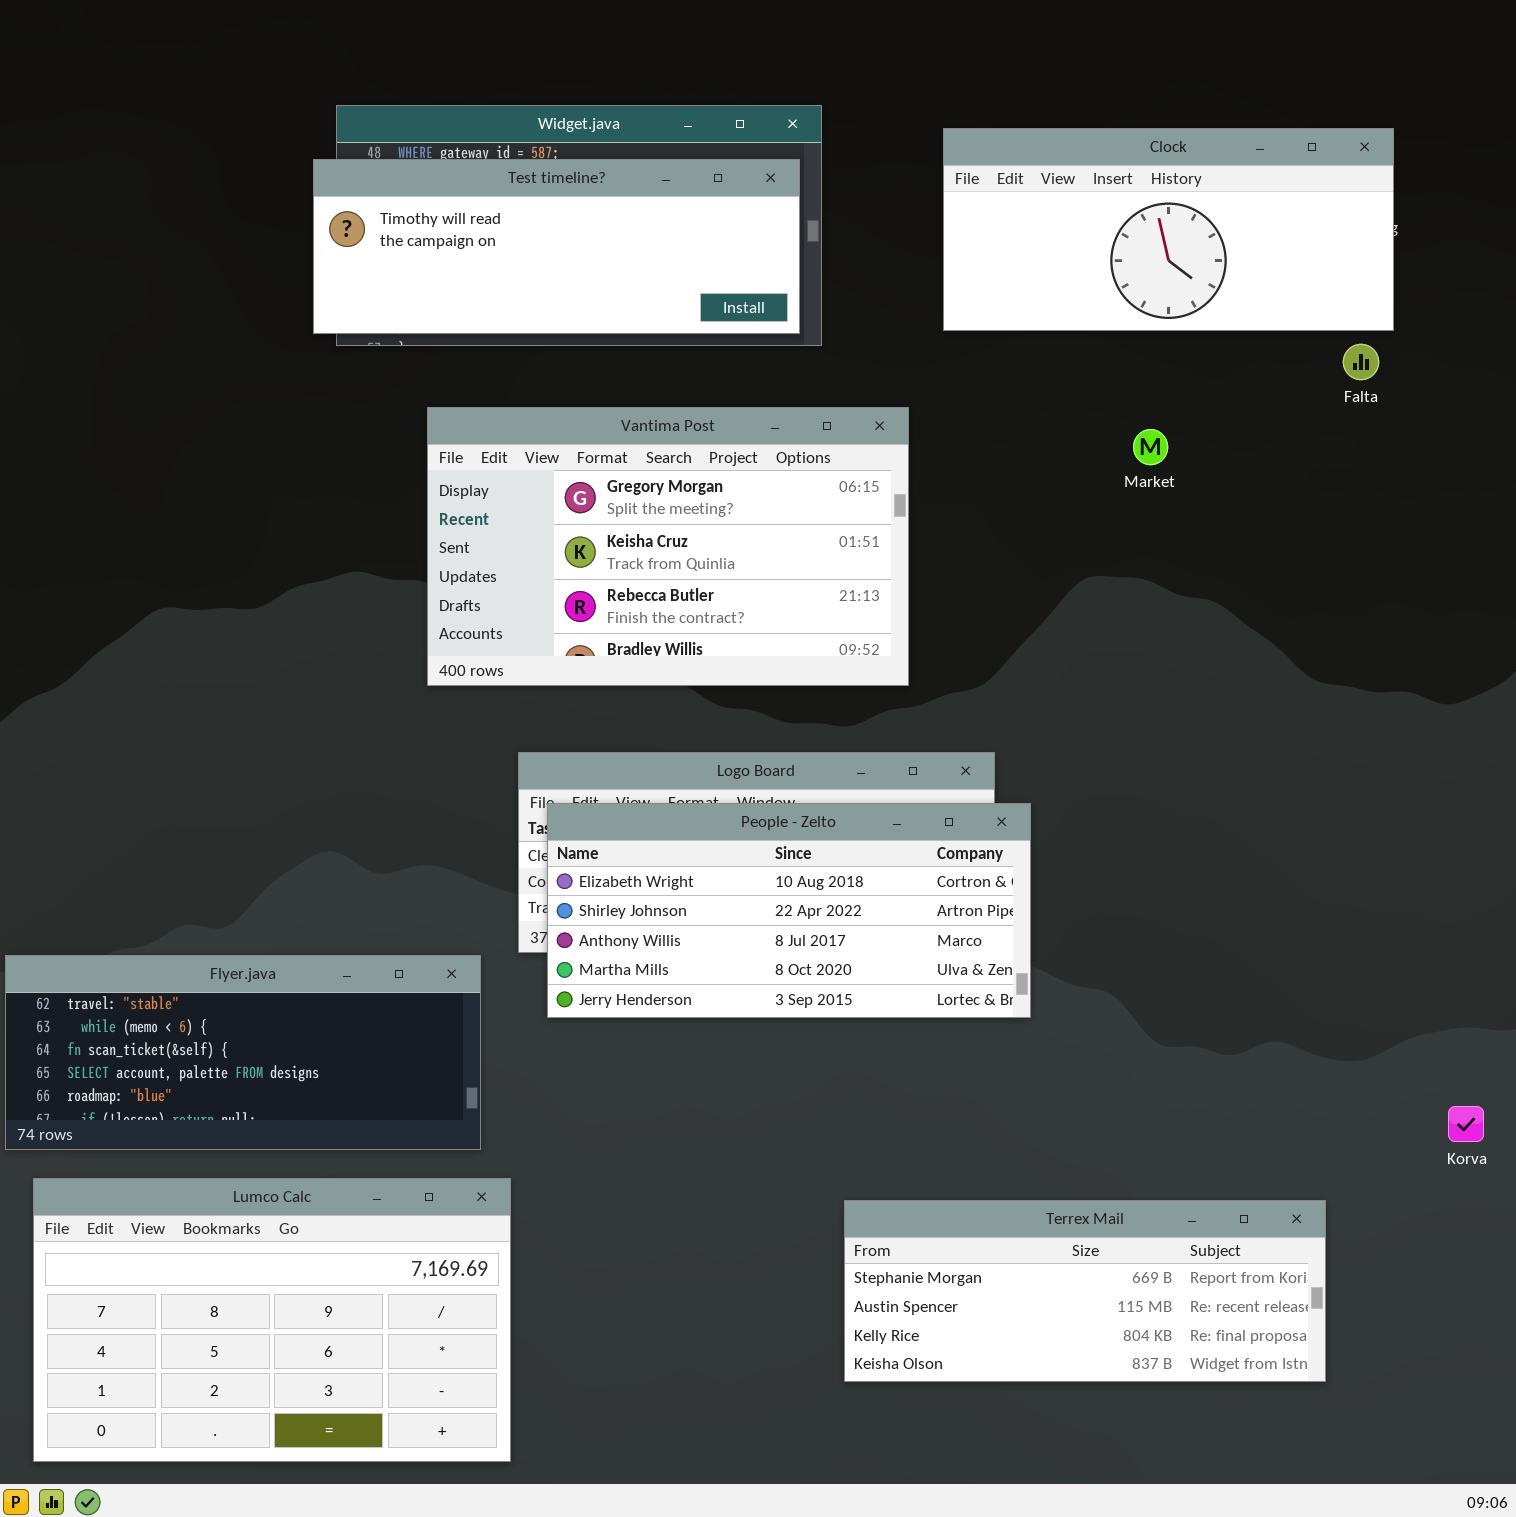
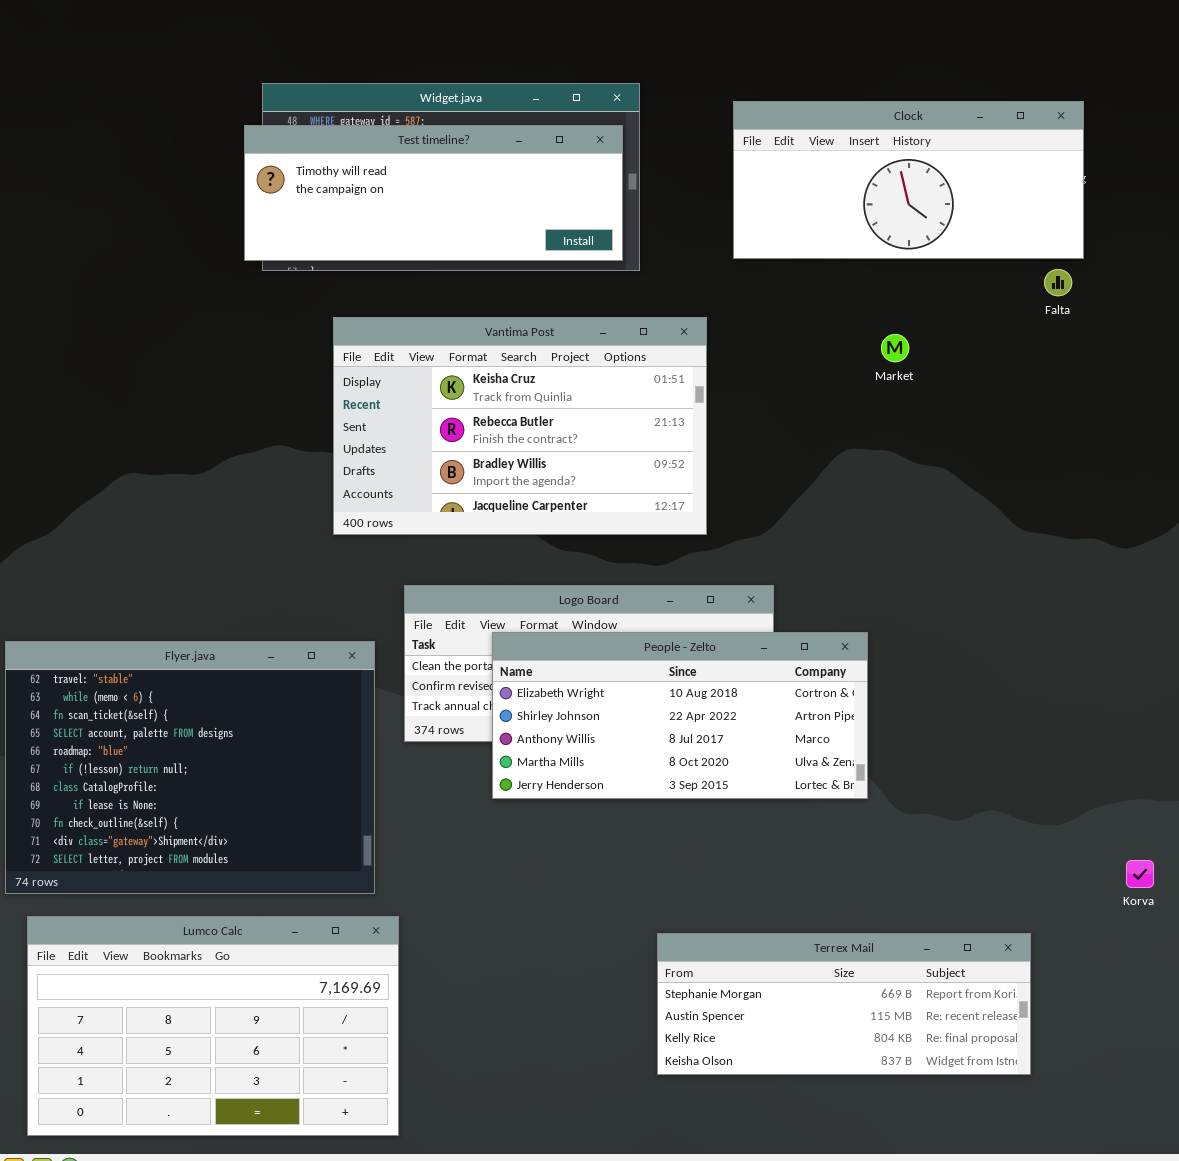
Vantima Post: [427,407,909,686] -> [333,317,707,535], scrolled down 1 row
People - Zelto: [547,803,1031,1018] -> [492,632,868,799], moved
Flyer.java: [5,955,481,1150] -> [5,641,375,894], resized

